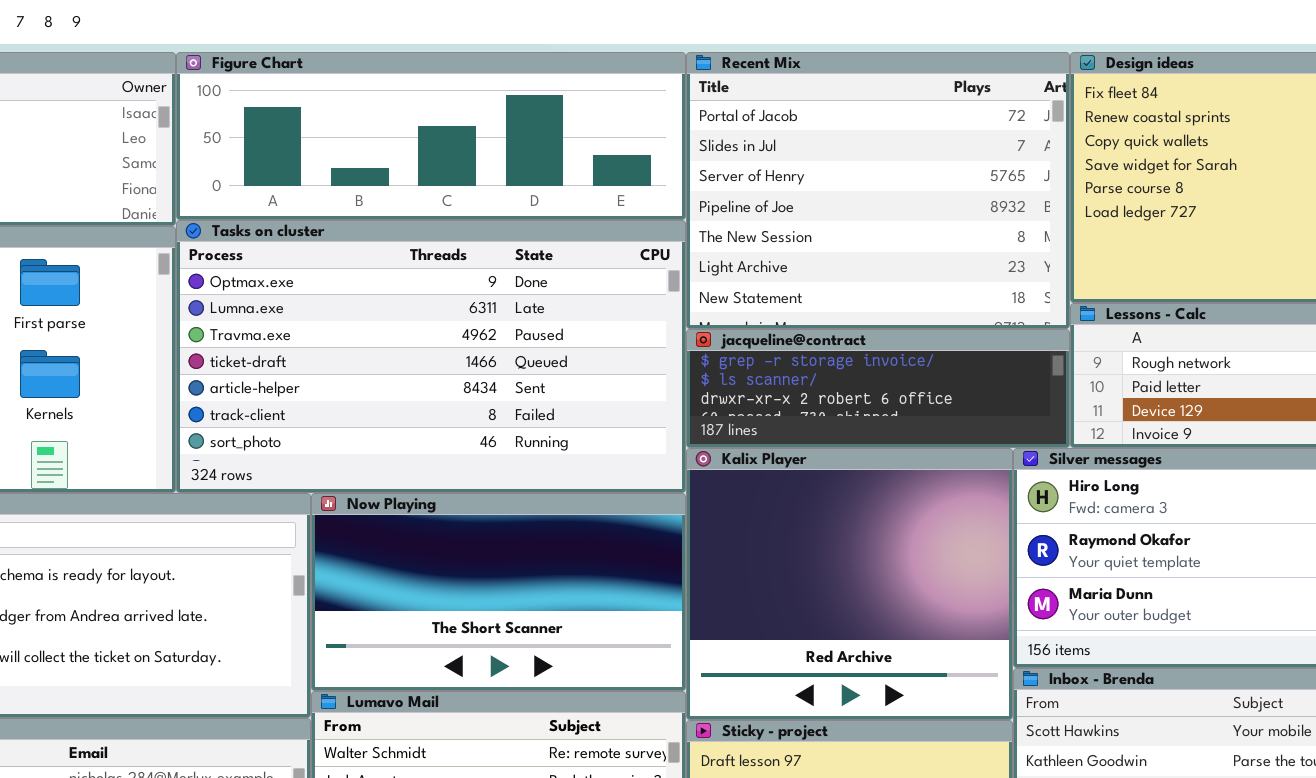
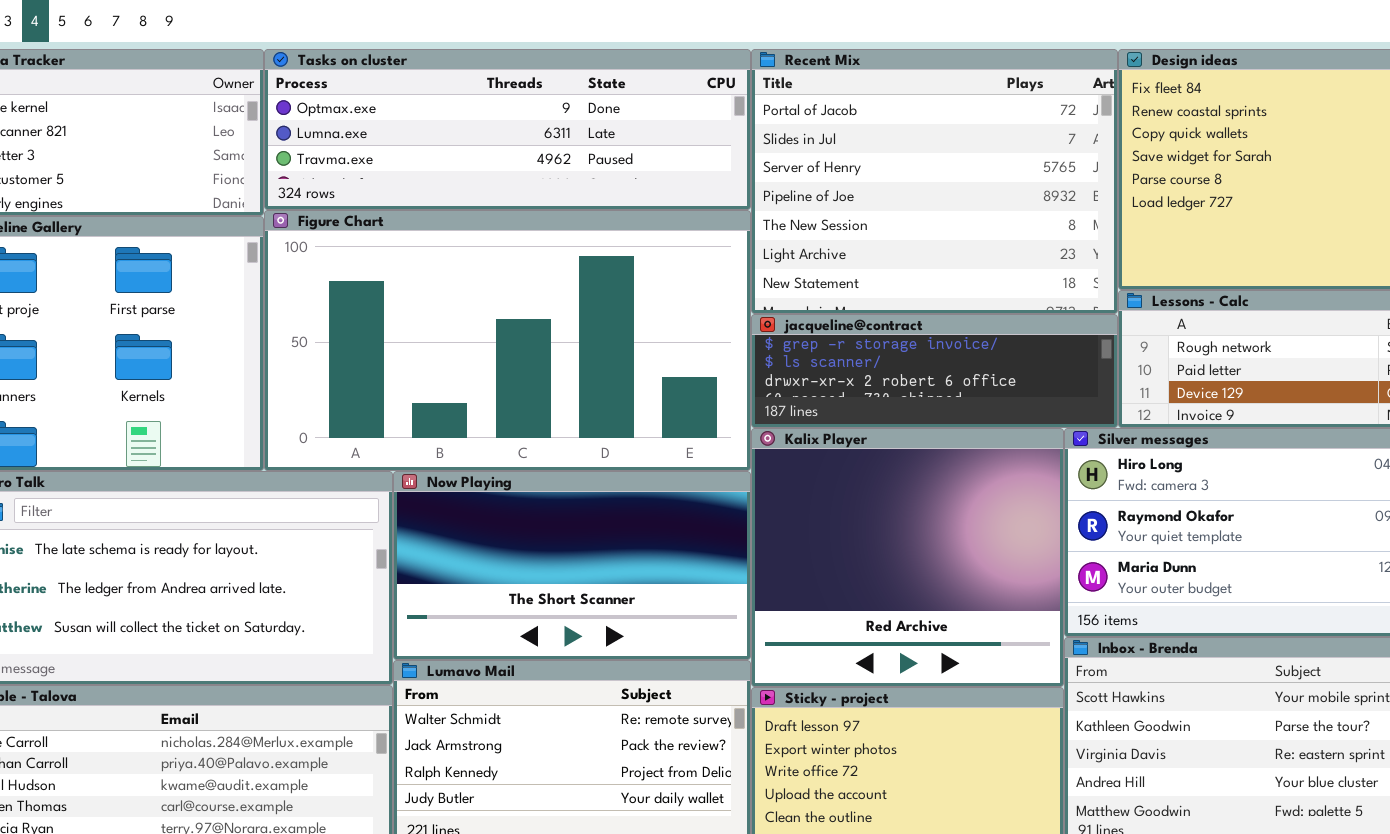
Figure Chart: [176,52,686,220] -> [264,210,751,471], moved, resized
Tasks on cluster: [176,220,686,493] -> [264,49,751,210], moved, resized

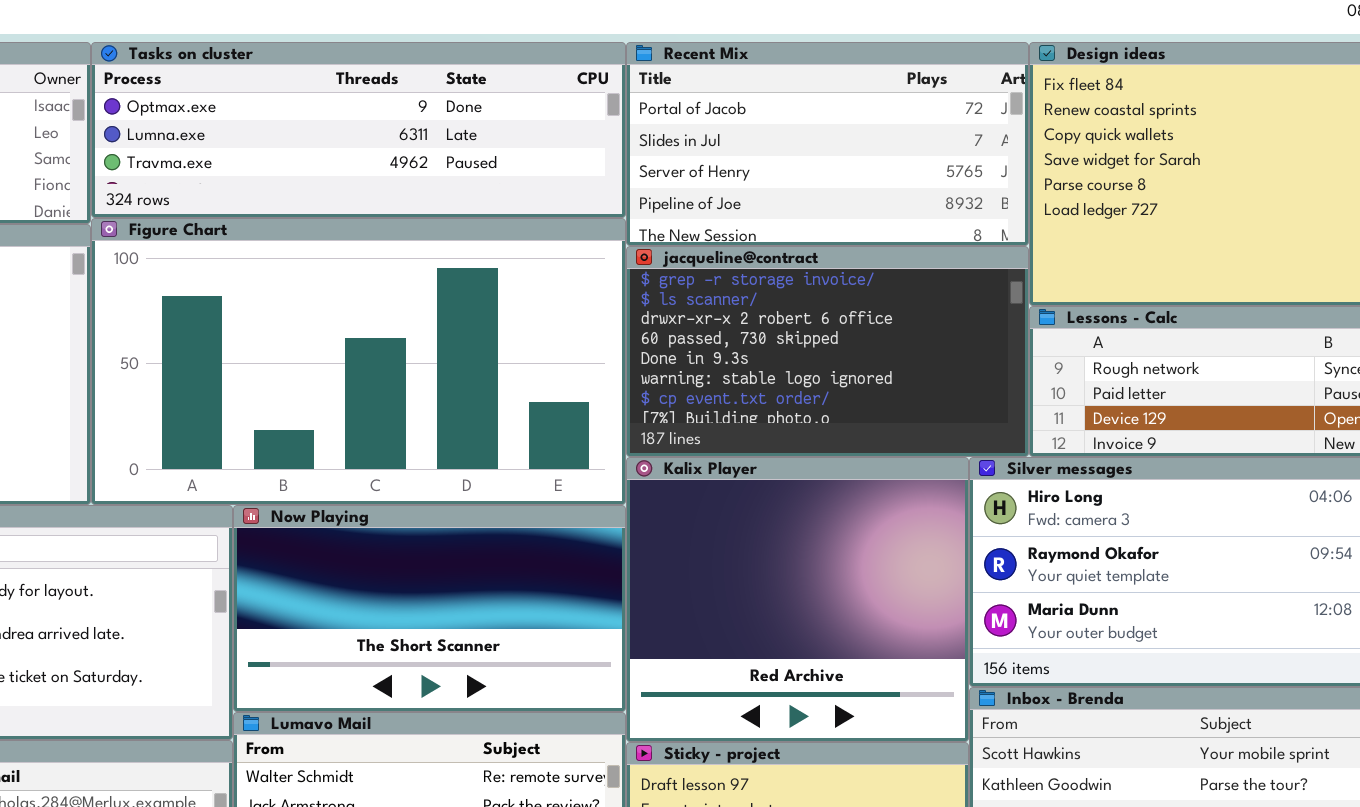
Recent Mix: [751,49,1118,314] -> [626,42,1029,246], resized
jacqueline@contract: [751,314,1118,428] -> [626,246,1029,457], resized

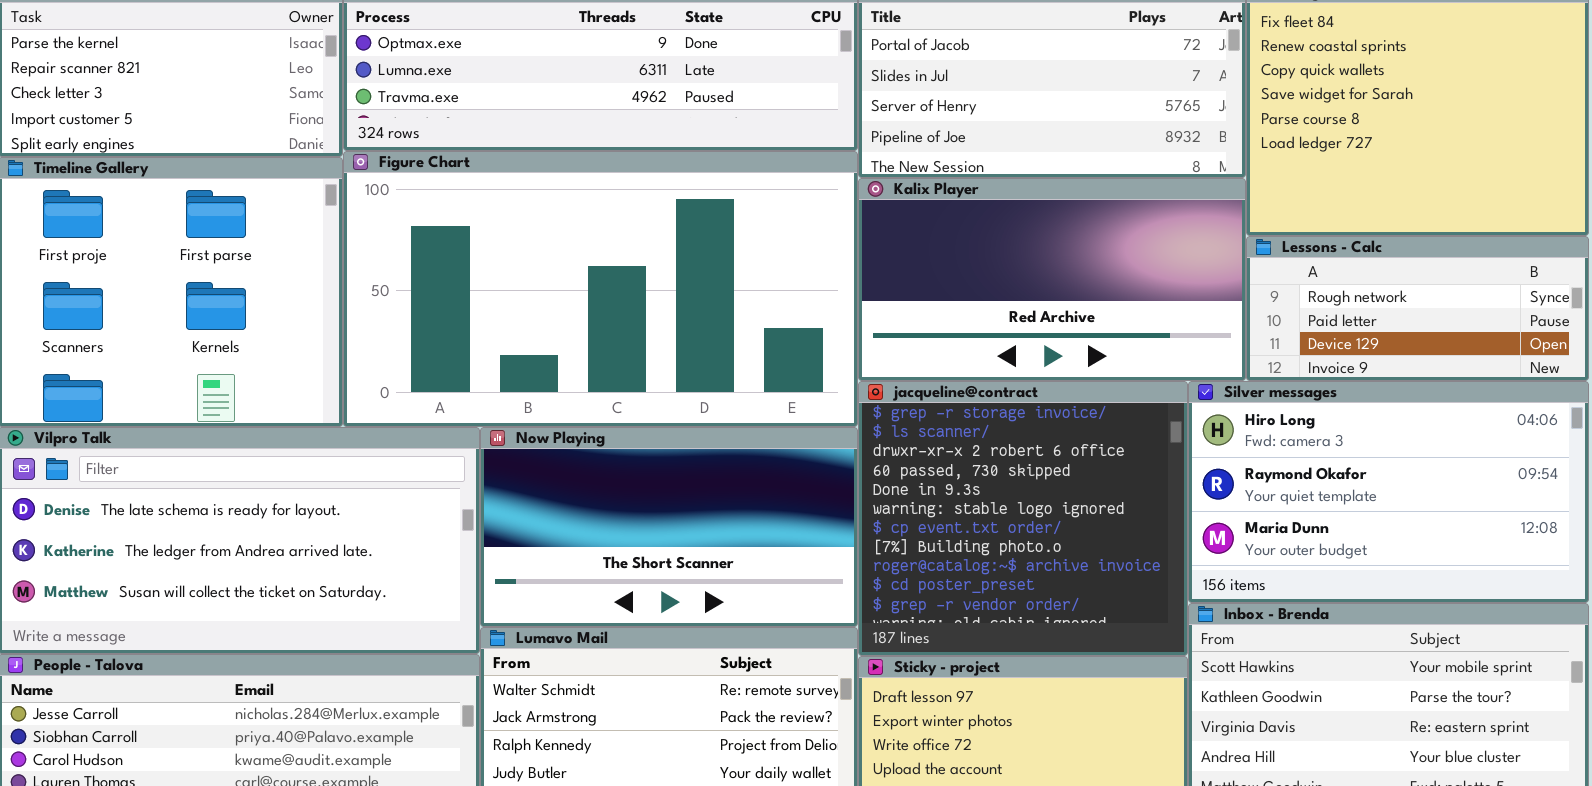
jacqueline@contract: [626,246,1029,457] -> [858,381,1188,656], moved, resized
Kalix Player: [626,457,969,742] -> [858,178,1246,381], moved, resized

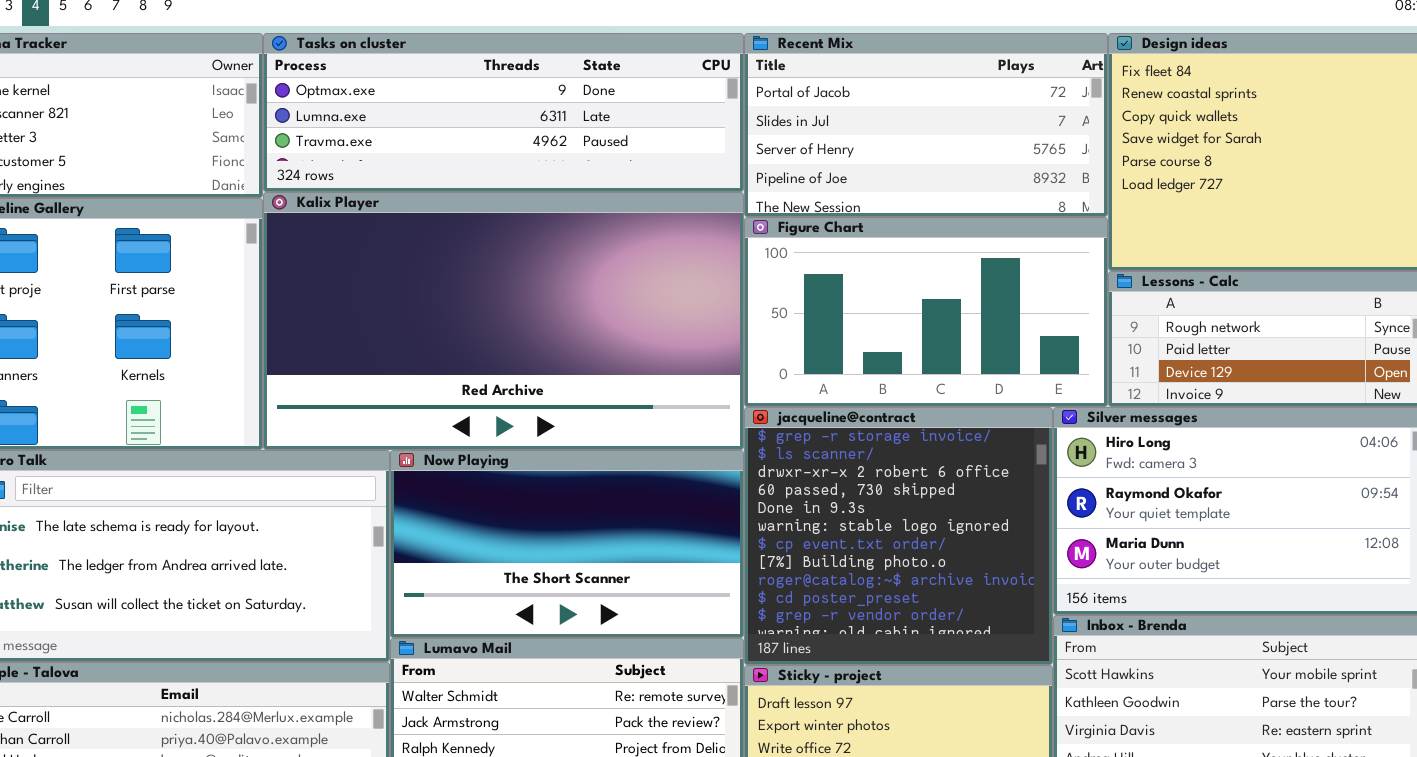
Figure Chart: [343,151,858,427] -> [744,217,1108,407], moved, resized
Kalix Player: [858,178,1246,381] -> [263,192,744,450], moved, resized

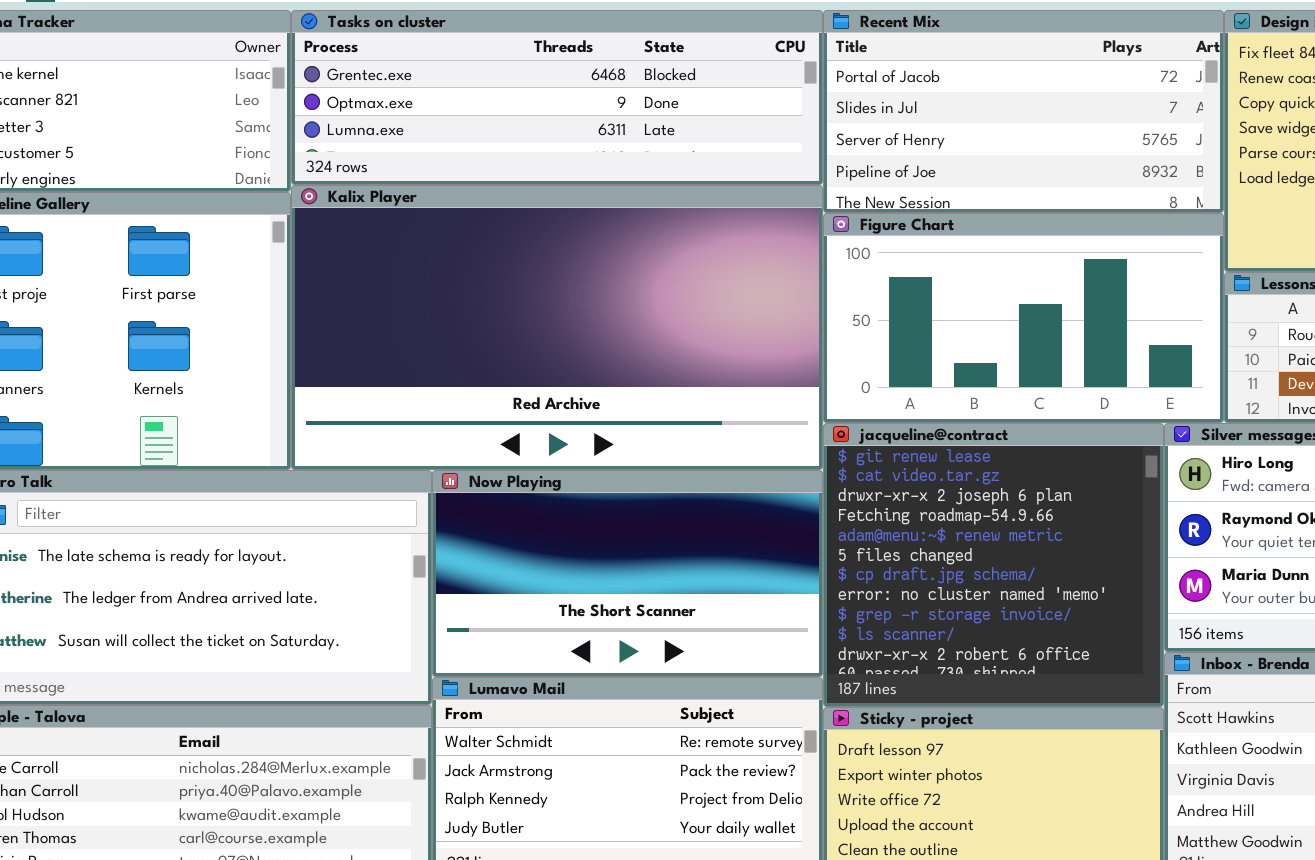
Tasks on cluster: [263,33,744,192] -> [291,10,823,185], scrolled up 1 row
jacqueline@contract: [744,407,1053,665] -> [823,423,1164,707], scrolled up 8 rows

